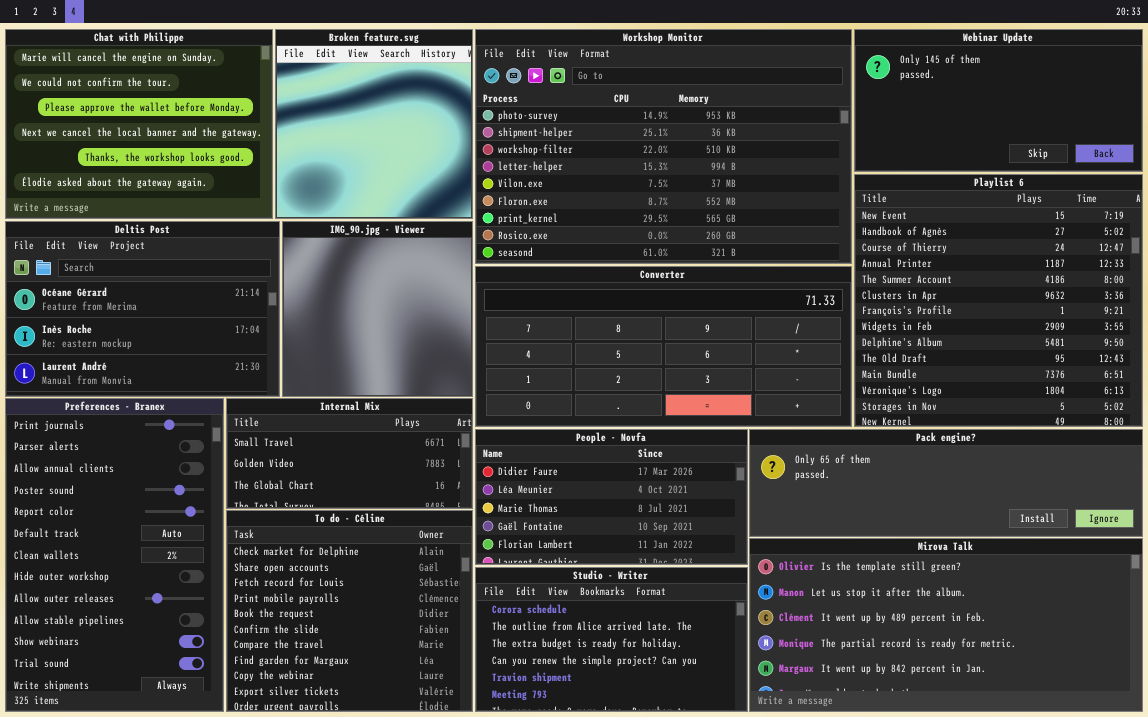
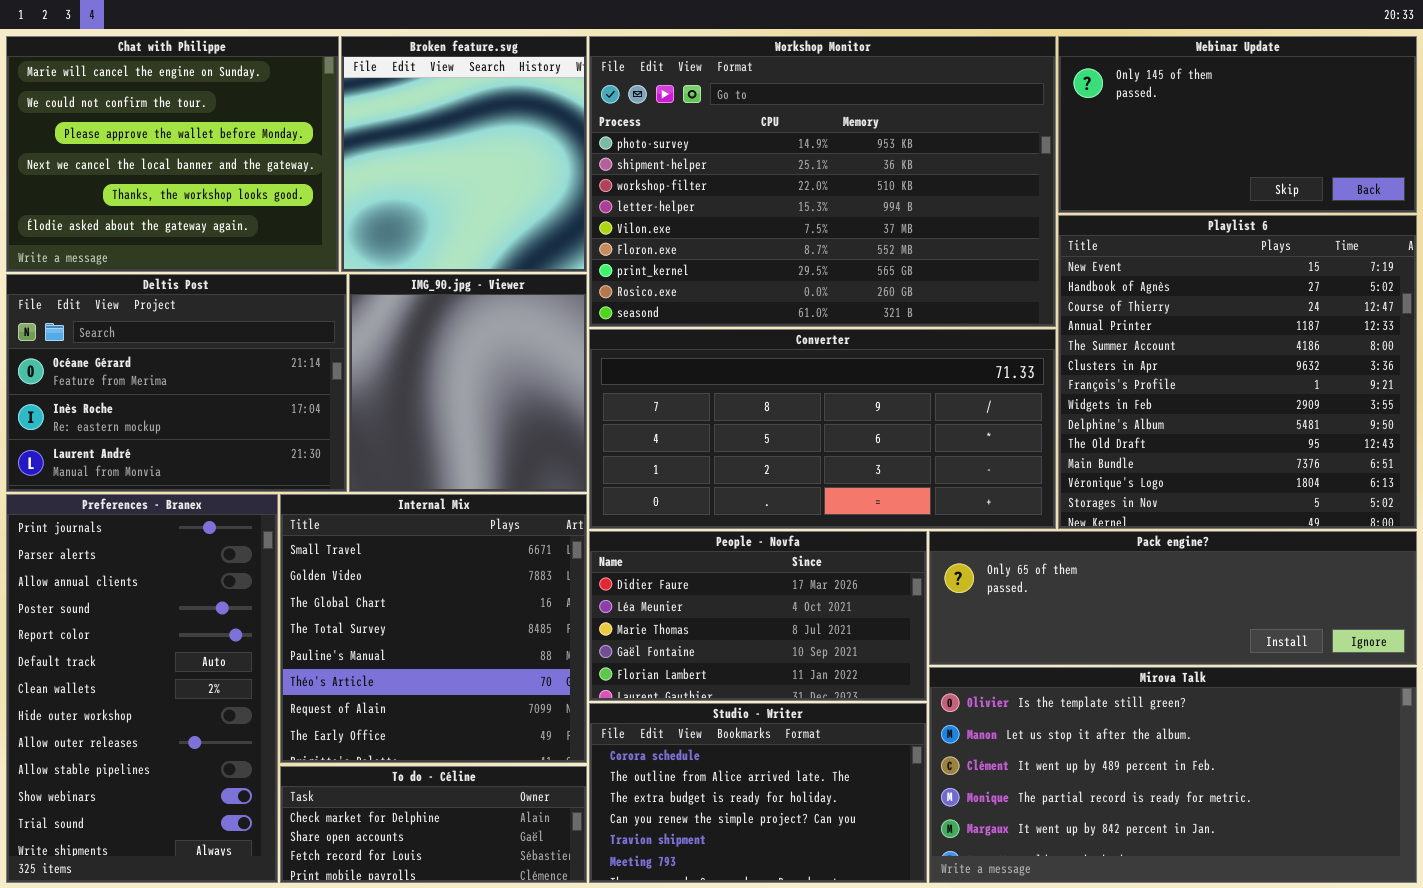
Internal Mix: [226,398,473,509] -> [280,494,587,763], resized
To do - Céline: [226,510,473,712] -> [280,766,587,883], resized

